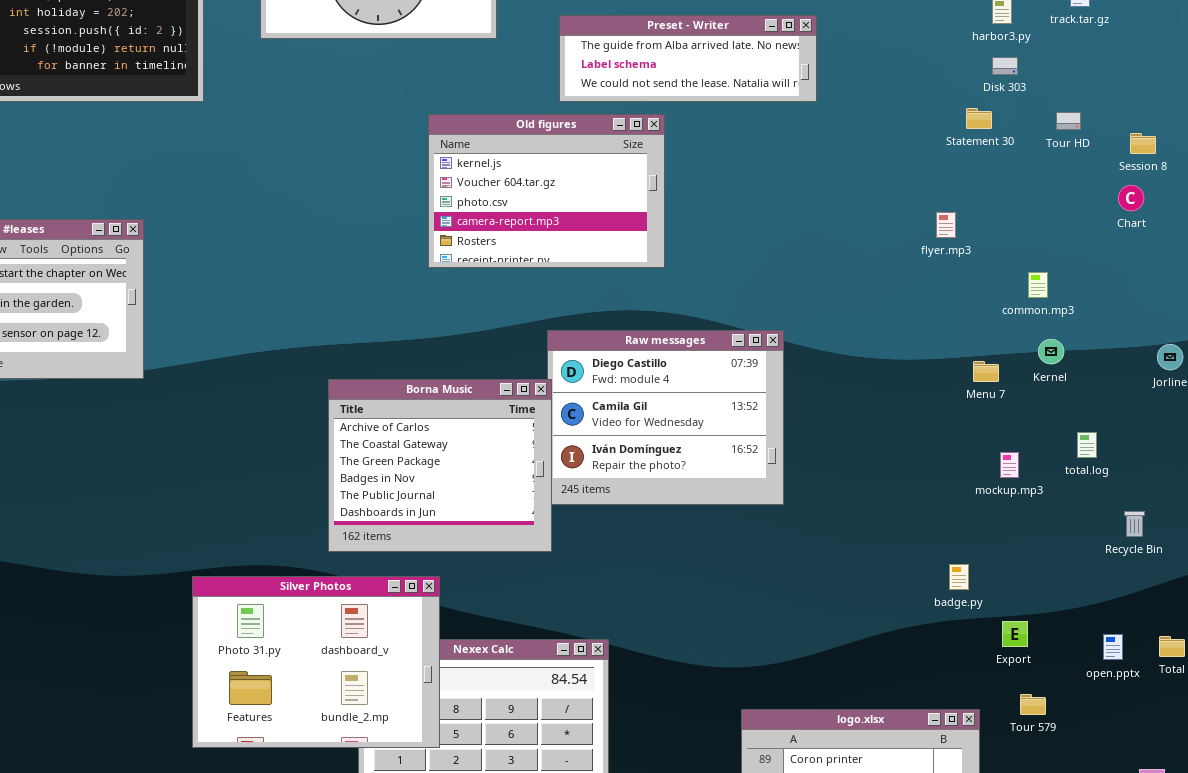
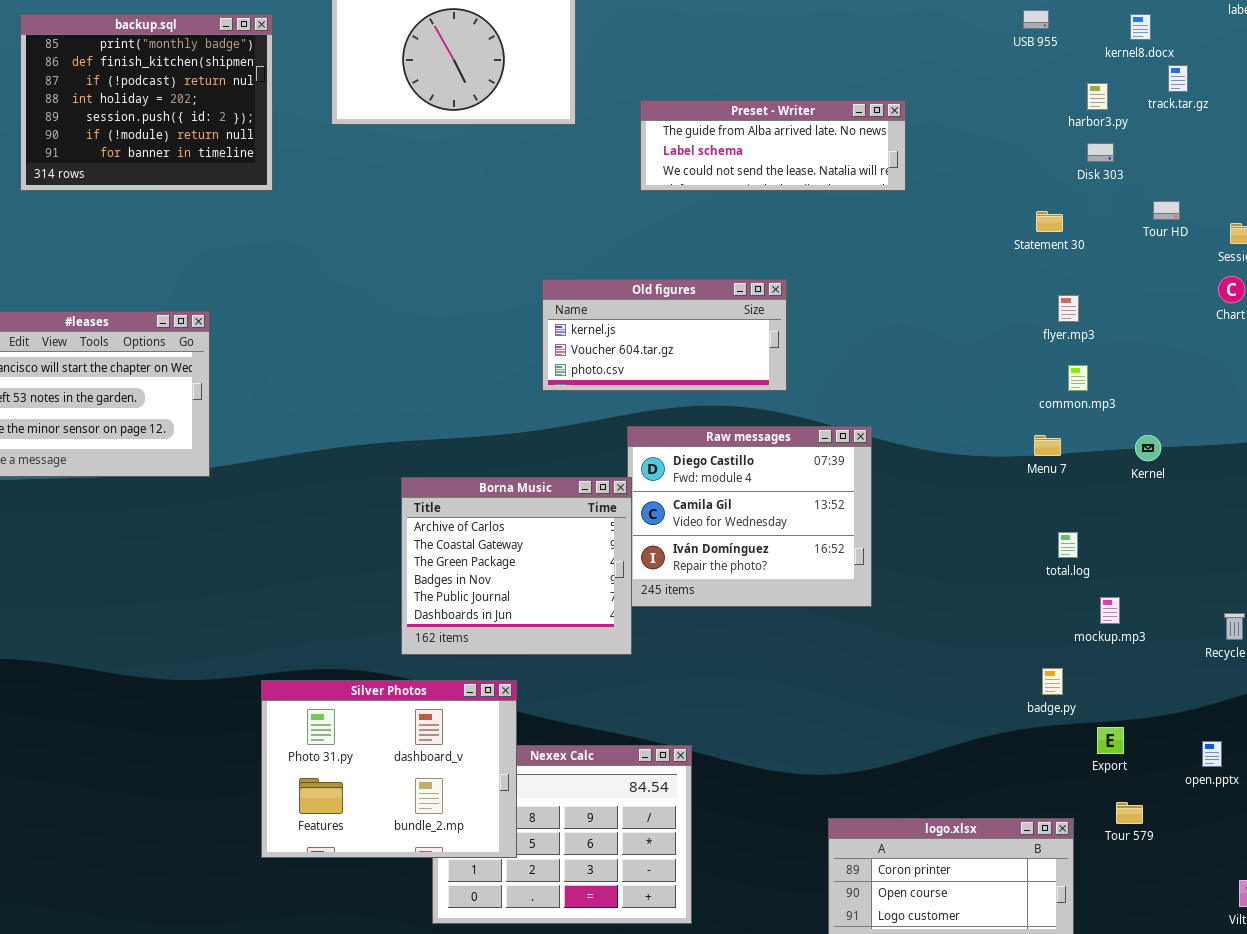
Statement 30: [966,108,992,129] -> [1036,211,1063,232], moved
Old figures: [428,114,665,268] -> [542,279,787,391], moved, resized
flyer.mp3: [936,212,956,238] -> [1058,295,1079,322], moved
common.mp3: [1028,272,1048,298] -> [1068,365,1088,391], moved
Menu 7: [973,361,999,382] -> [1034,435,1061,456], moved
total.log: [1077,432,1097,458] -> [1058,532,1078,558], moved
mockup.mp3: [1000,452,1019,478] -> [1100,597,1120,624], moved

